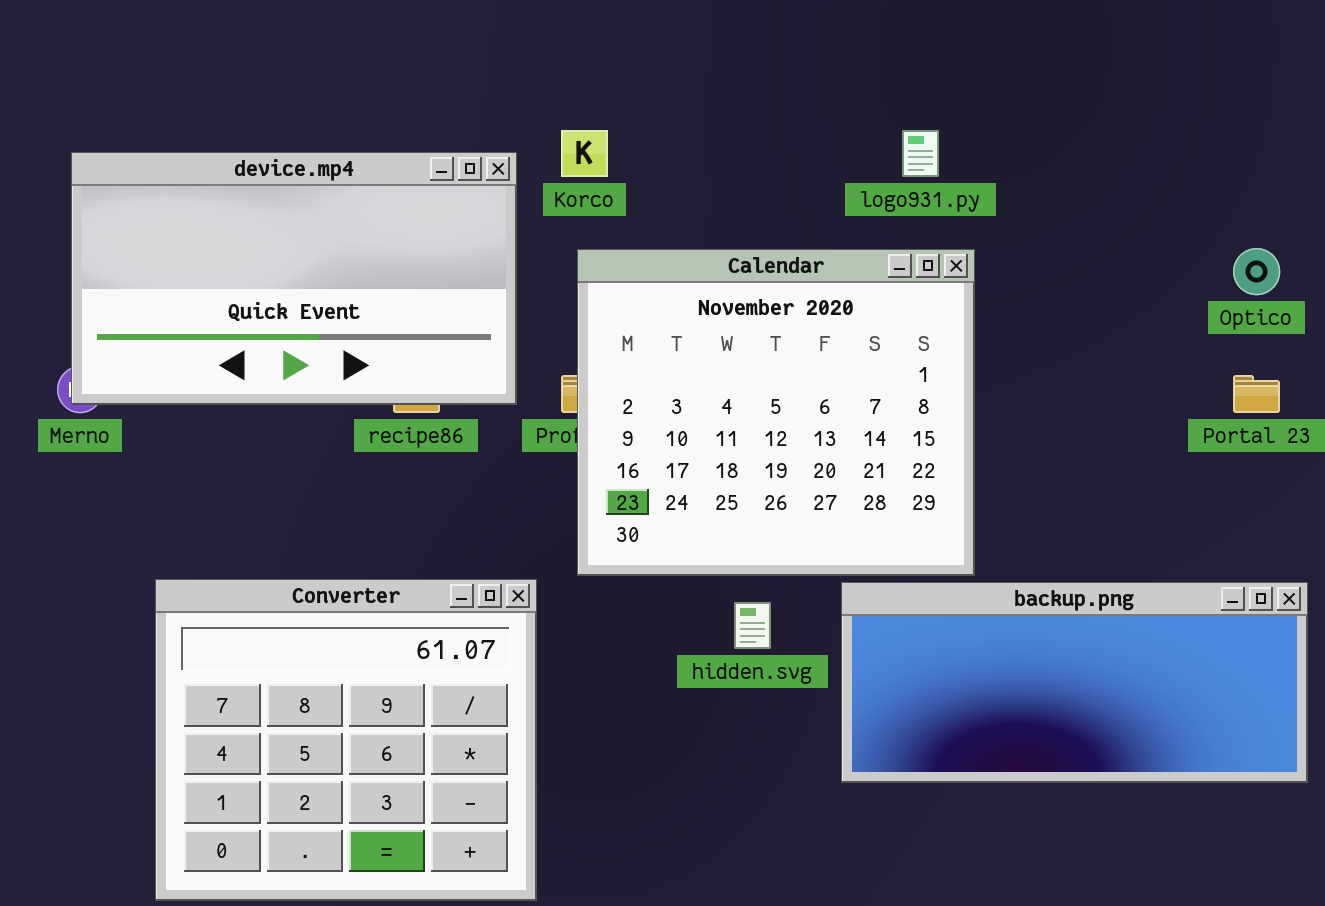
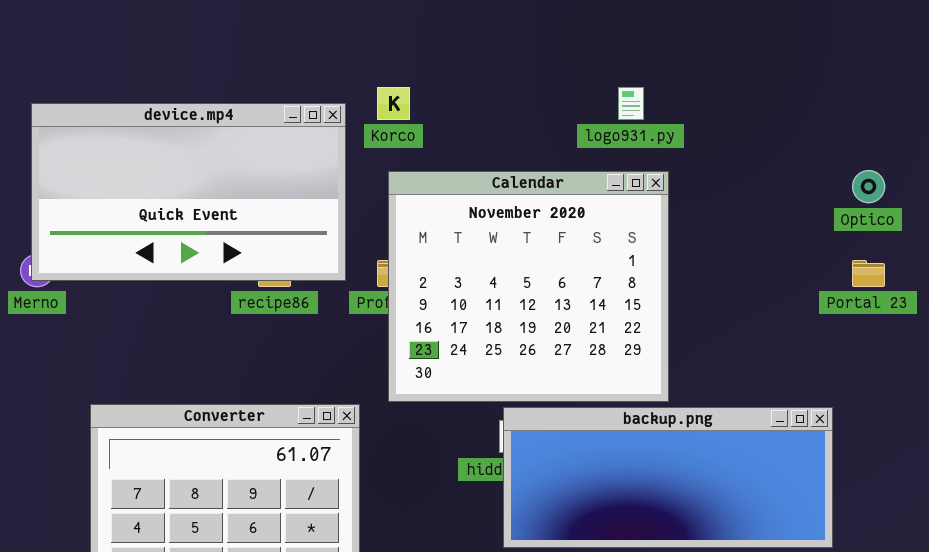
backup.png: [841,582,1308,783] -> [503,407,833,548], moved

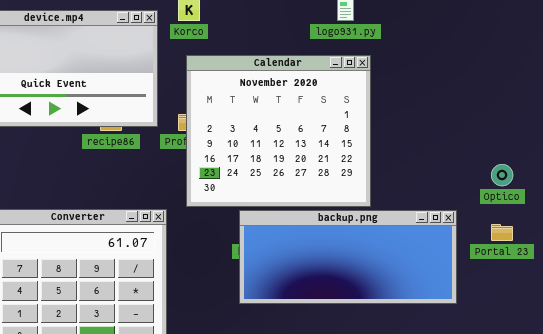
Optico: [852,170,885,203] -> [491,164,513,186], moved
Portal 23: [852,260,885,287] -> [491,224,513,241], moved
backup.png: [503,407,833,548] -> [239,210,457,304], moved

